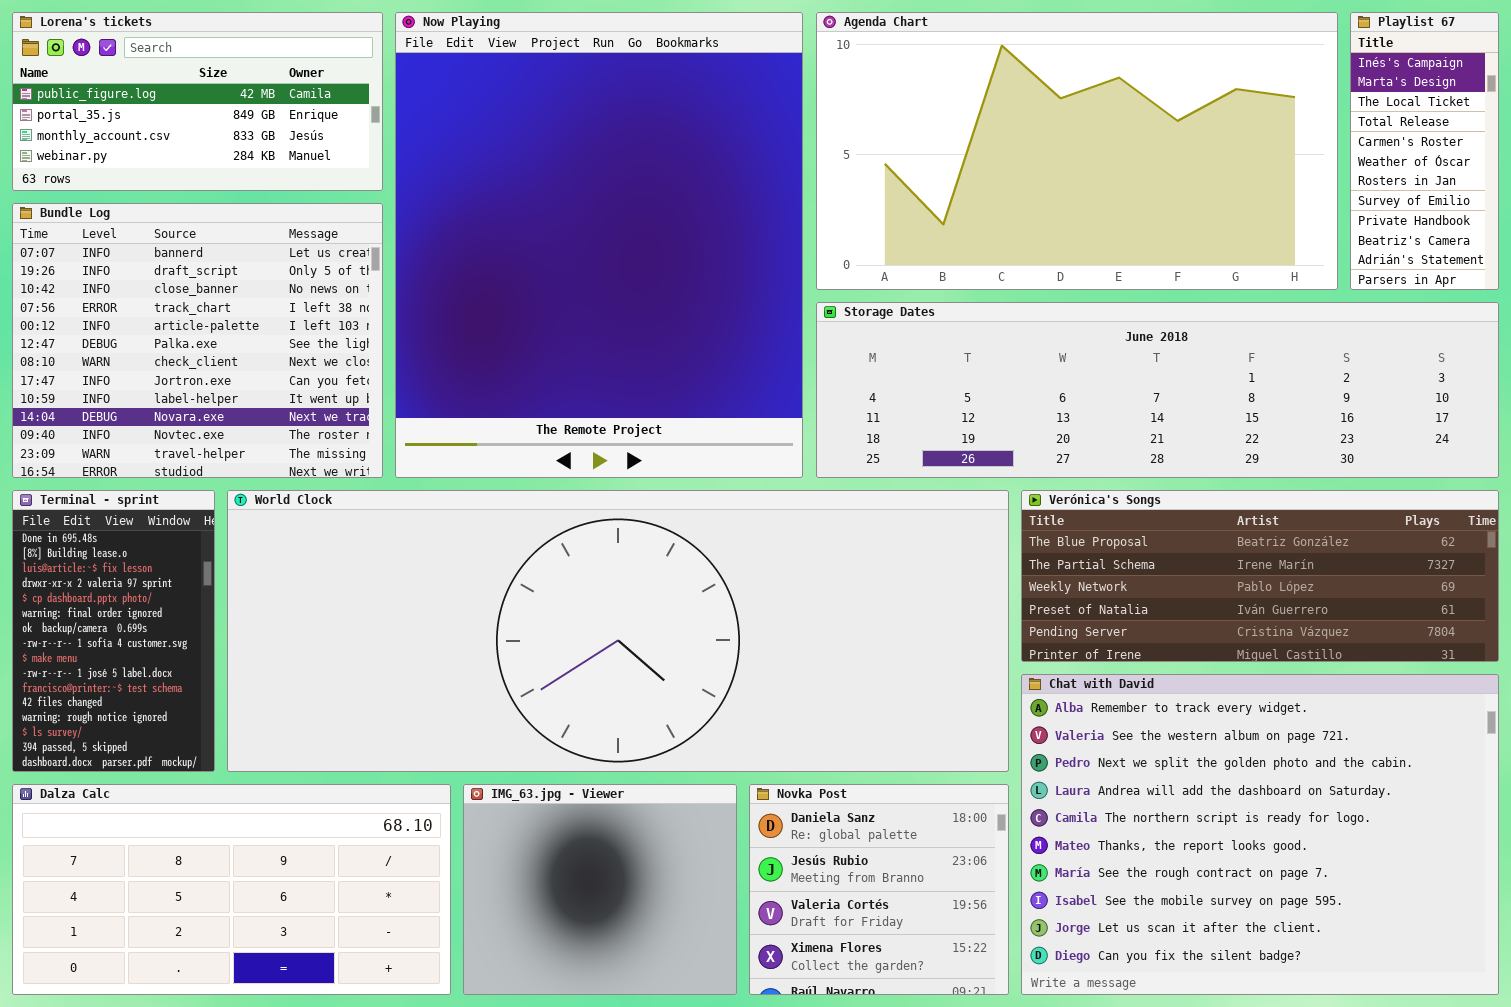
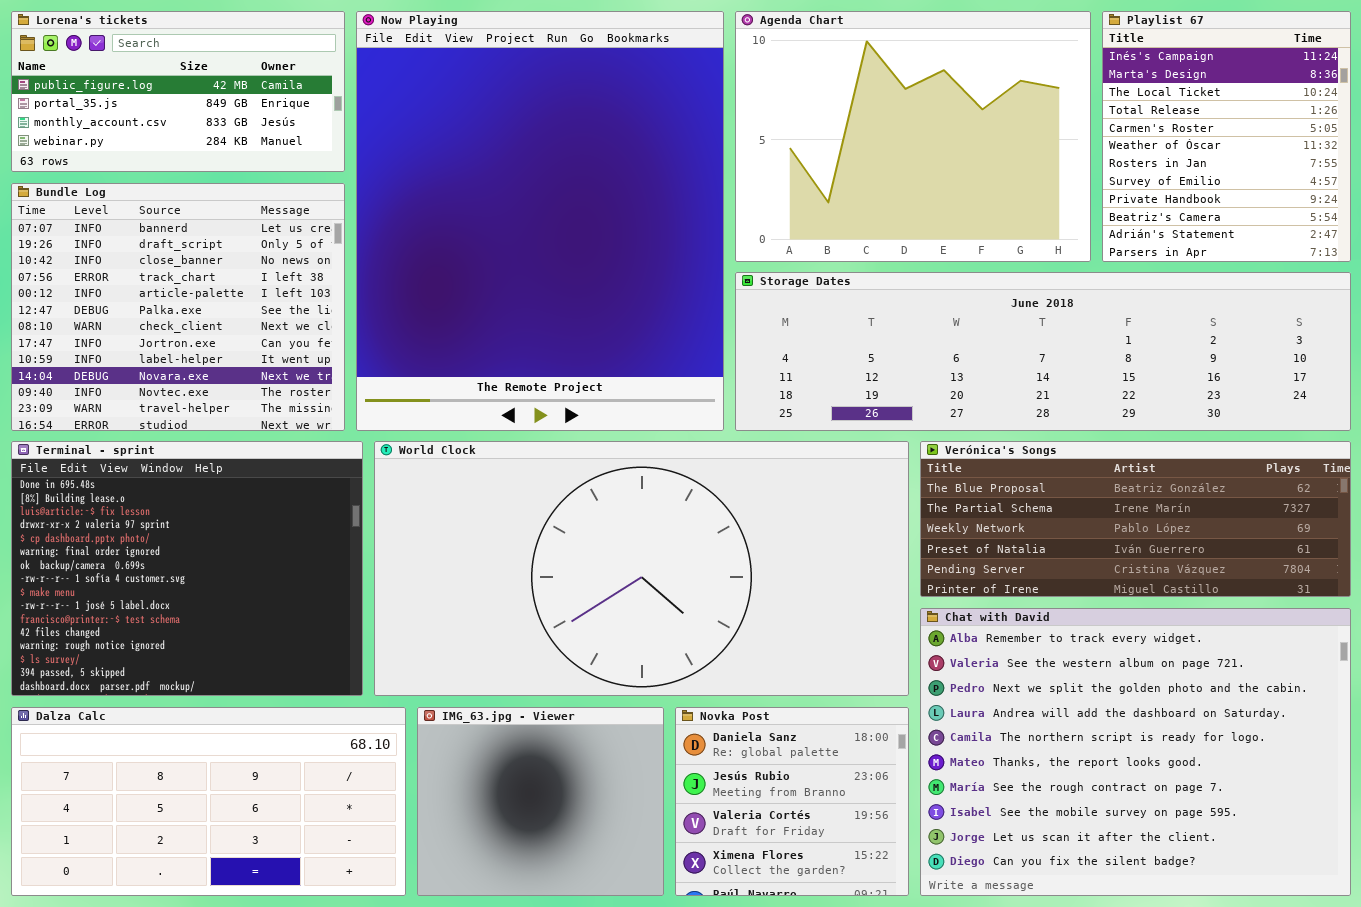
Agenda Chart: [816,12,1338,290] -> [735,11,1091,262], resized
Playlist 67: [1350,12,1499,290] -> [1102,11,1351,262], resized
Terminal - sprint: [12,490,215,772] -> [11,441,363,696], resized
World Clock: [227,490,1009,772] -> [374,441,909,696], resized

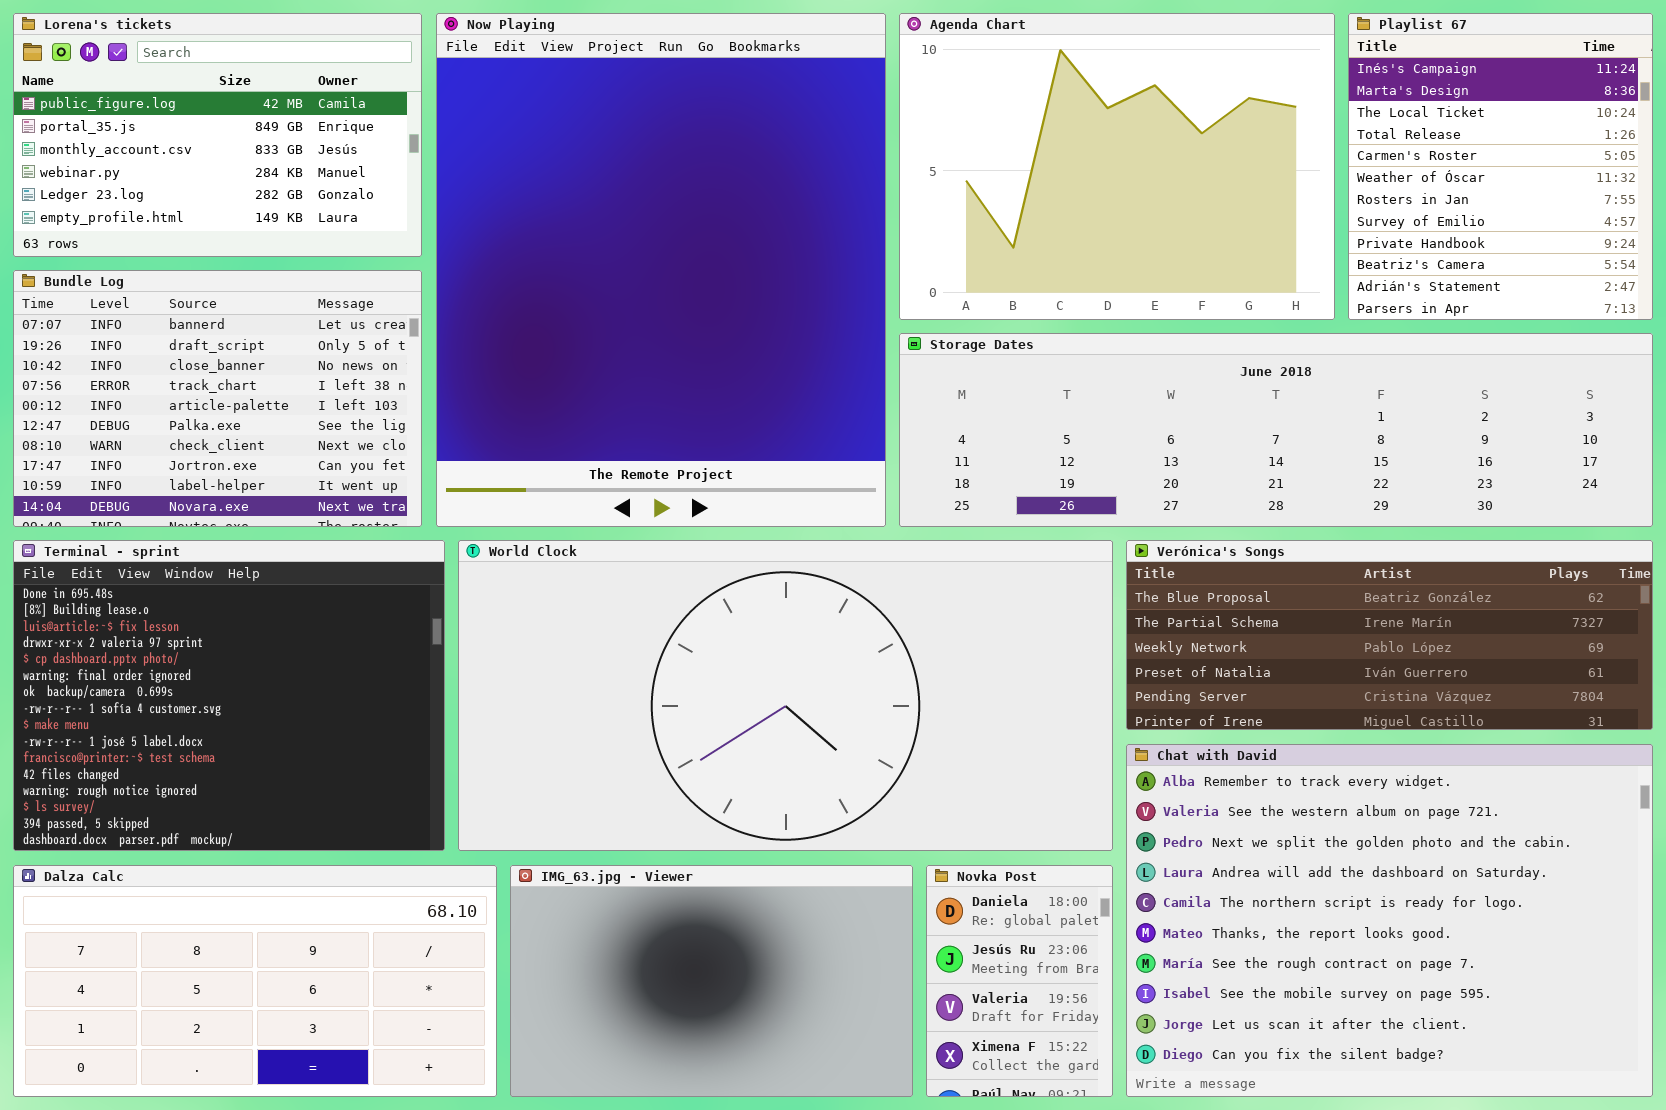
Lorena's tickets: [11,11,345,172] -> [13,13,422,257], resized
Bundle Log: [11,183,345,431] -> [13,270,422,527], resized
IMG_63.jpg - Viewer: [417,707,664,896] -> [510,865,913,1097], resized
Novka Post: [675,707,909,896] -> [926,865,1113,1097], resized

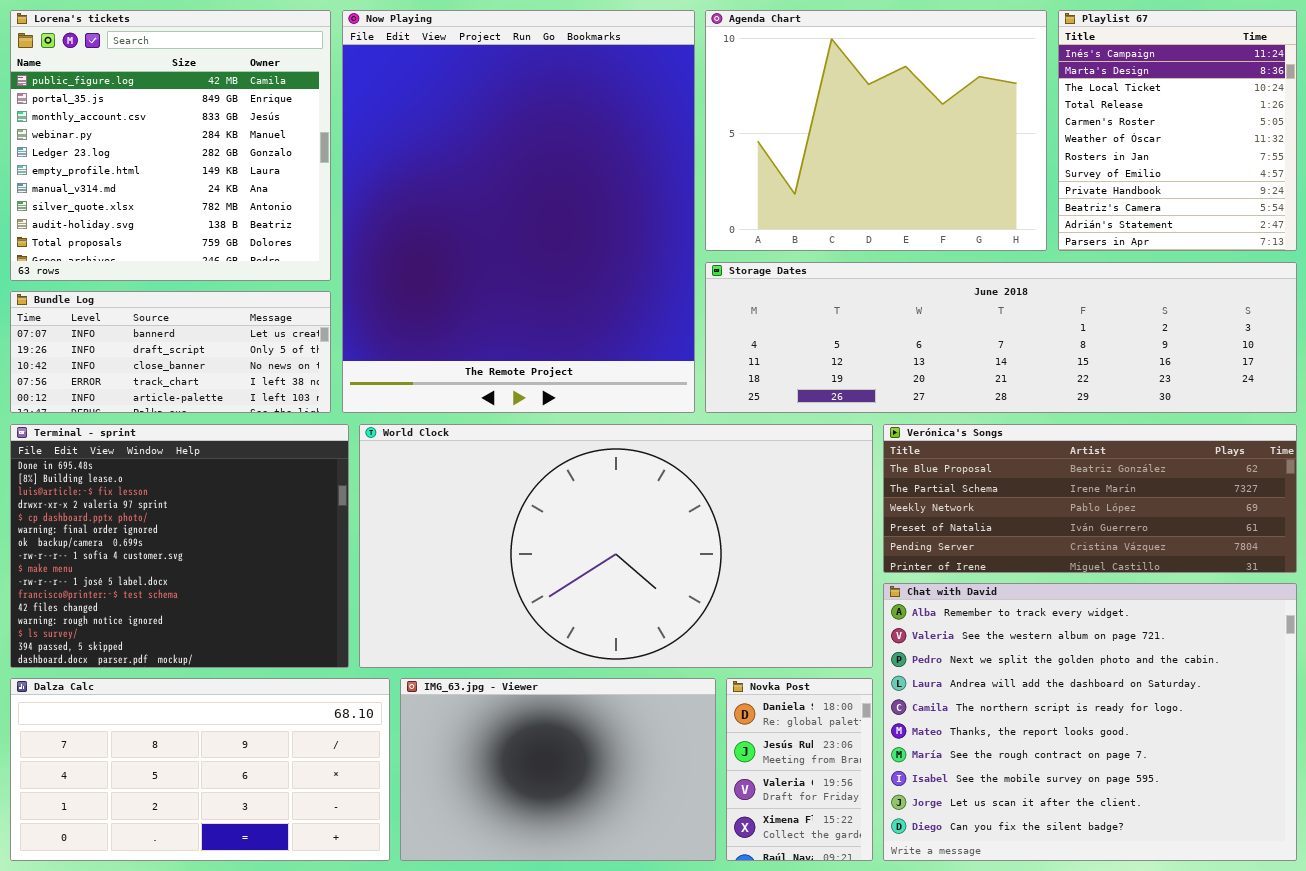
Lorena's tickets: [13,13,422,257] -> [10,10,331,281], resized
Bundle Log: [13,270,422,527] -> [10,291,331,413], resized

